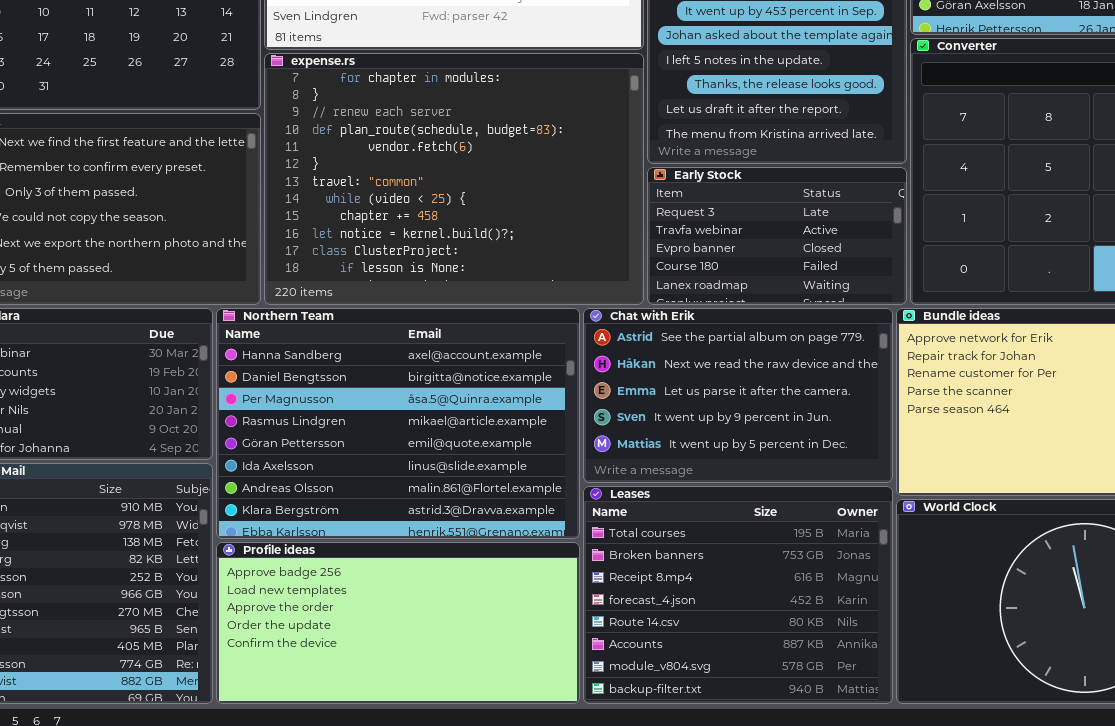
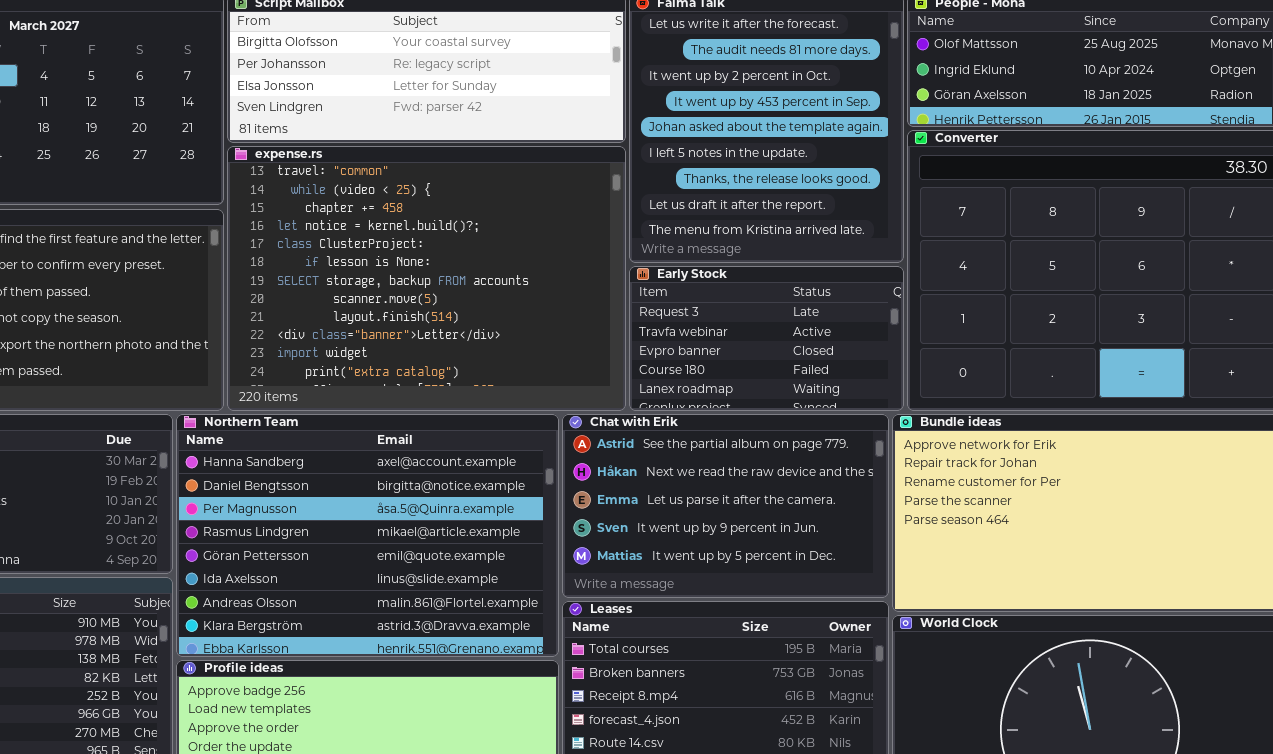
expense.rs: [264,53,644,305] -> [227,146,626,411], scrolled down 6 rows

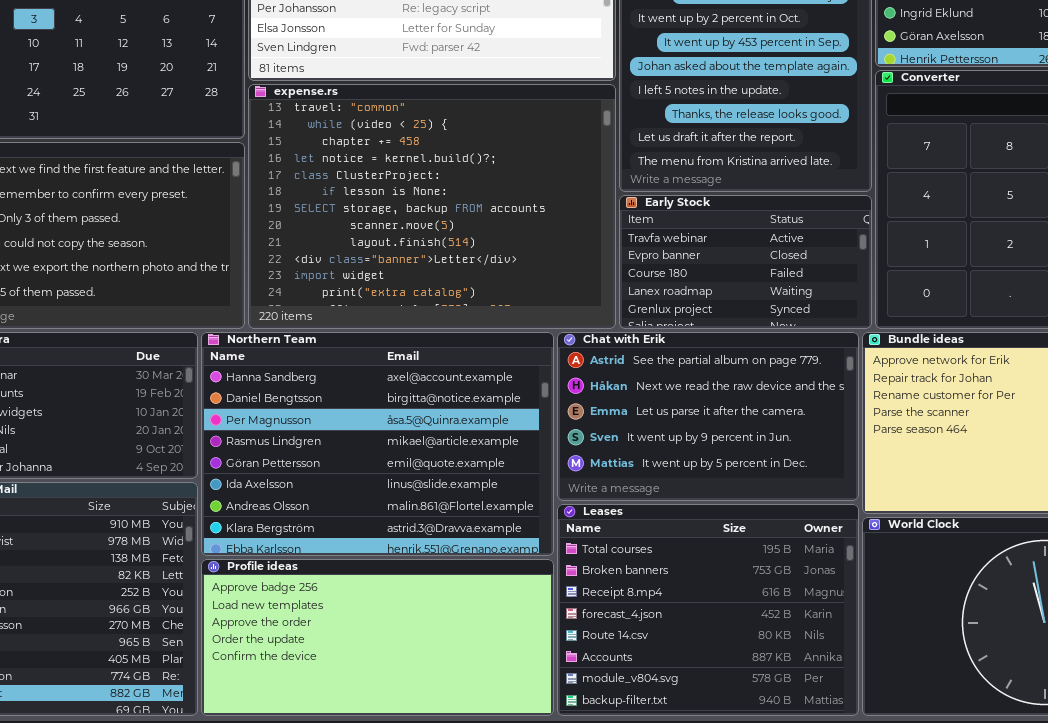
Early Stock: [629,266,904,411] -> [619,195,872,329], scrolled down 1 row

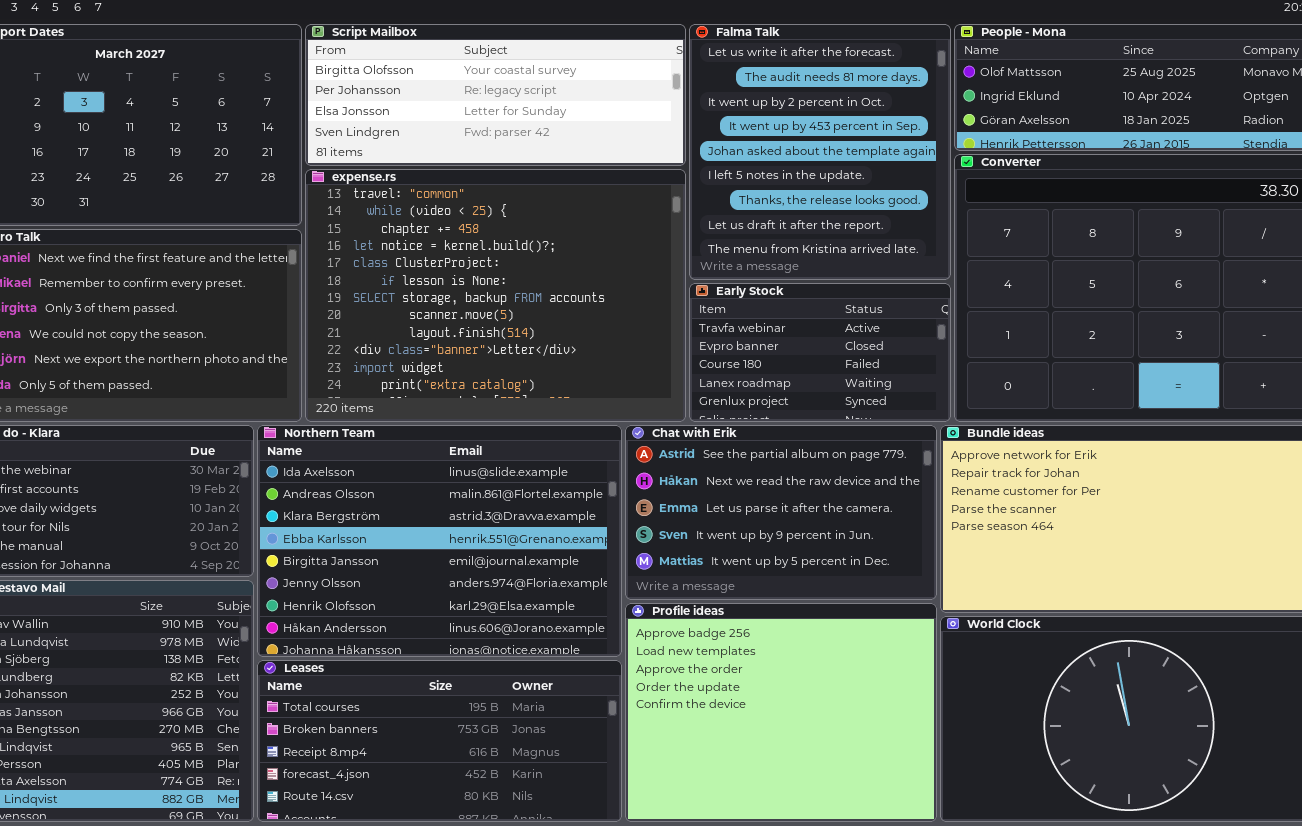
Northern Team: [201,332,554,556] -> [257,425,622,657], scrolled down 5 rows
Leases: [557,504,859,716] -> [257,660,622,822], moved, resized
Profile ideas: [201,559,554,716] -> [625,603,937,822], moved, resized

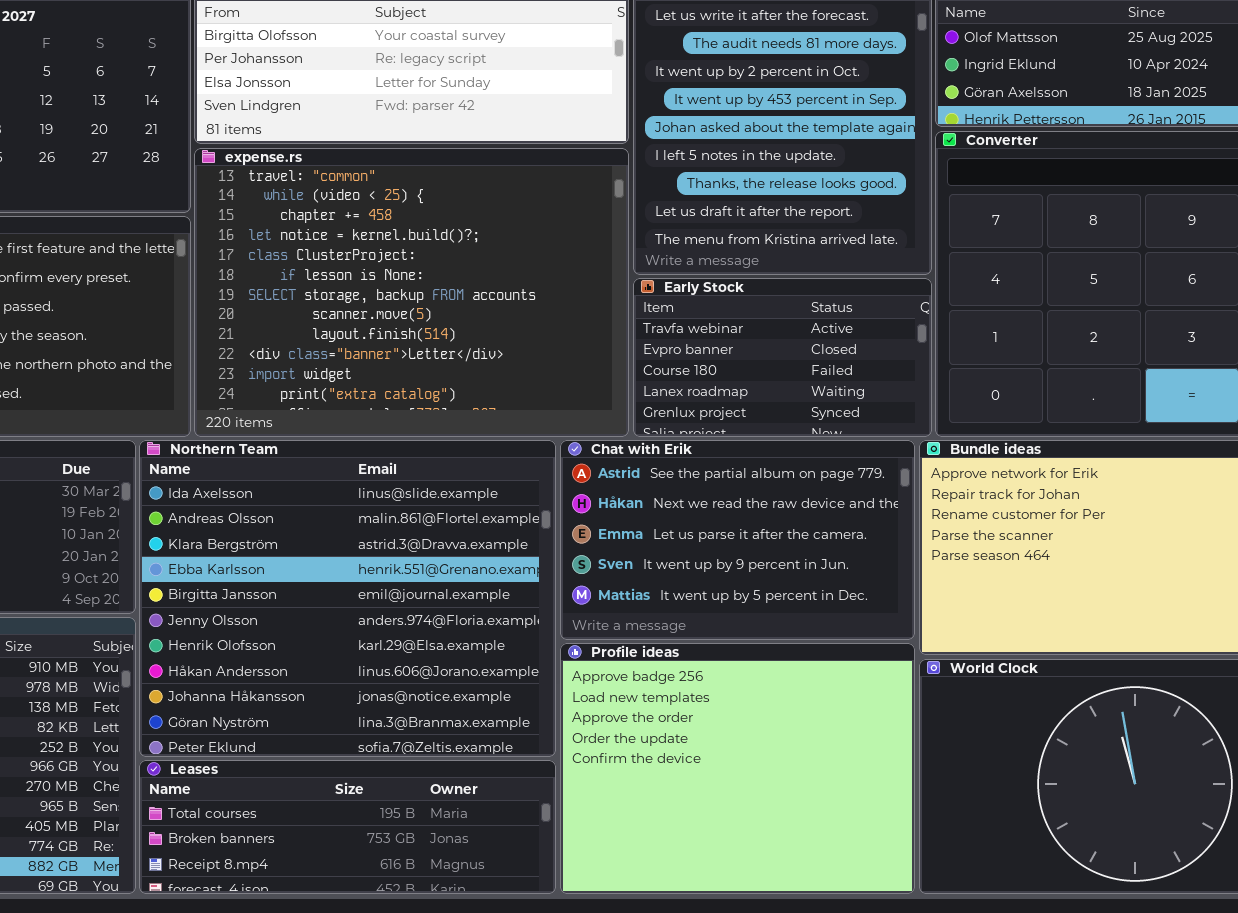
Northern Team: [257,425,622,657] -> [139,440,556,757], resized
Leases: [257,660,622,822] -> [139,760,556,894], resized

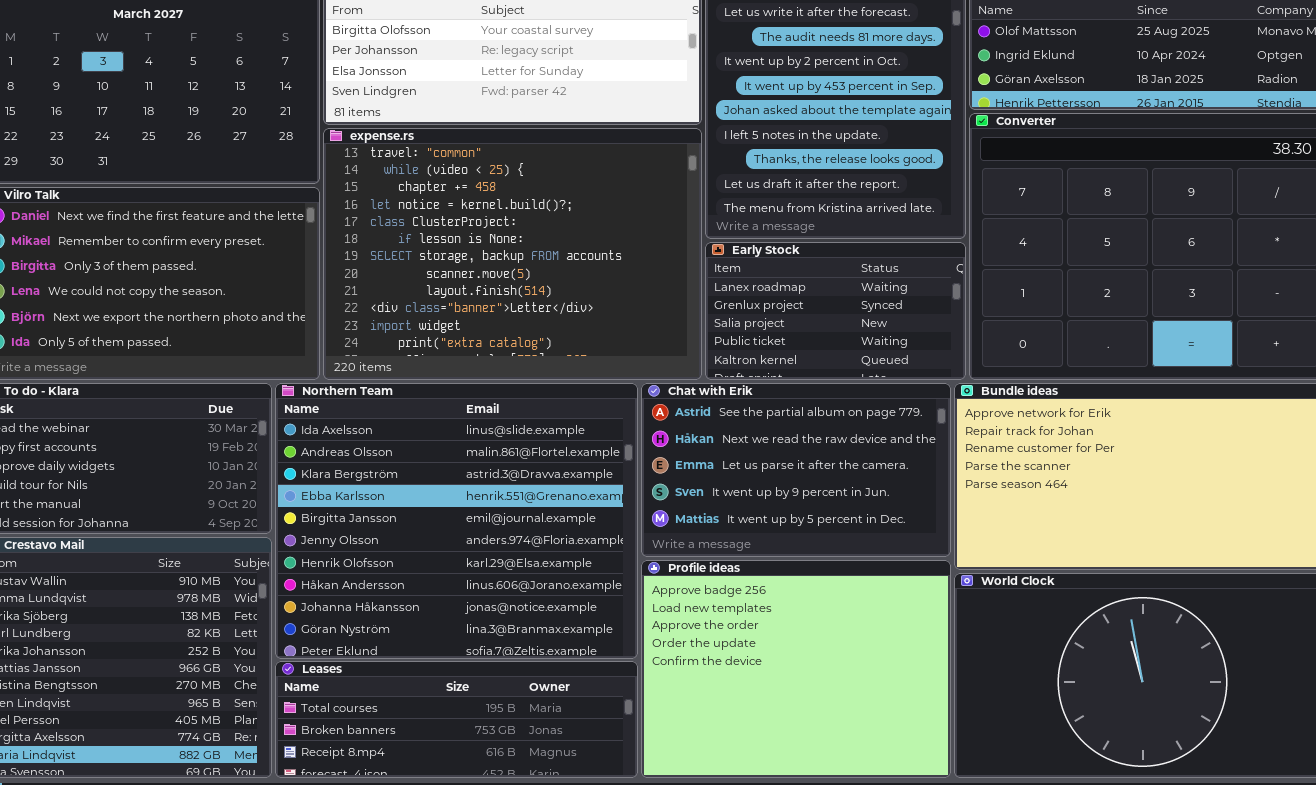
Early Stock: [633,278,932,437] -> [705,242,966,380], scrolled down 3 rows

